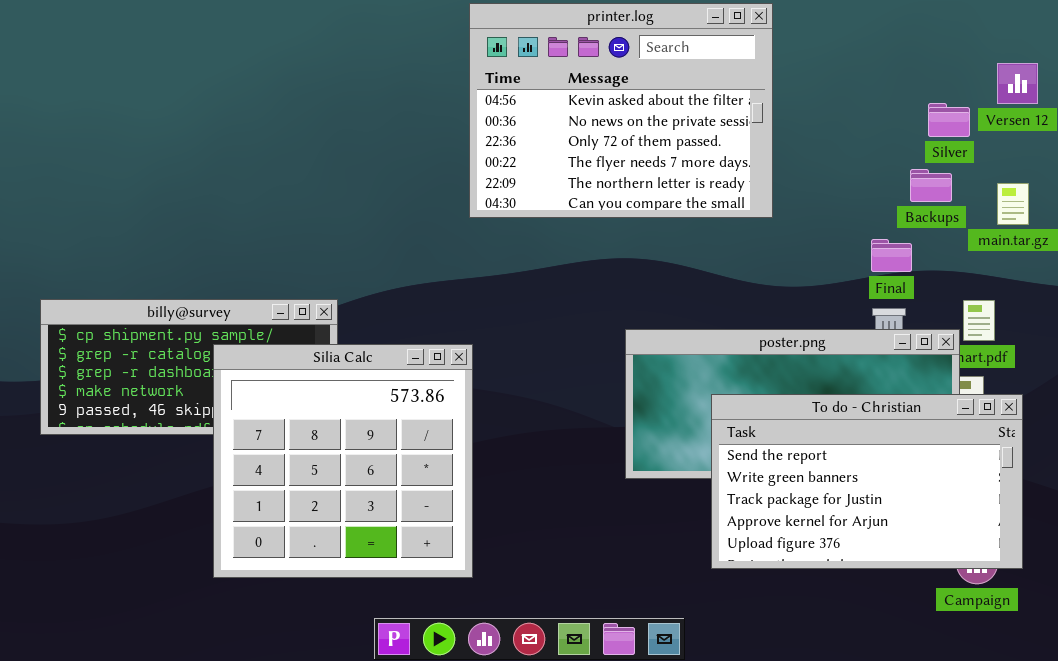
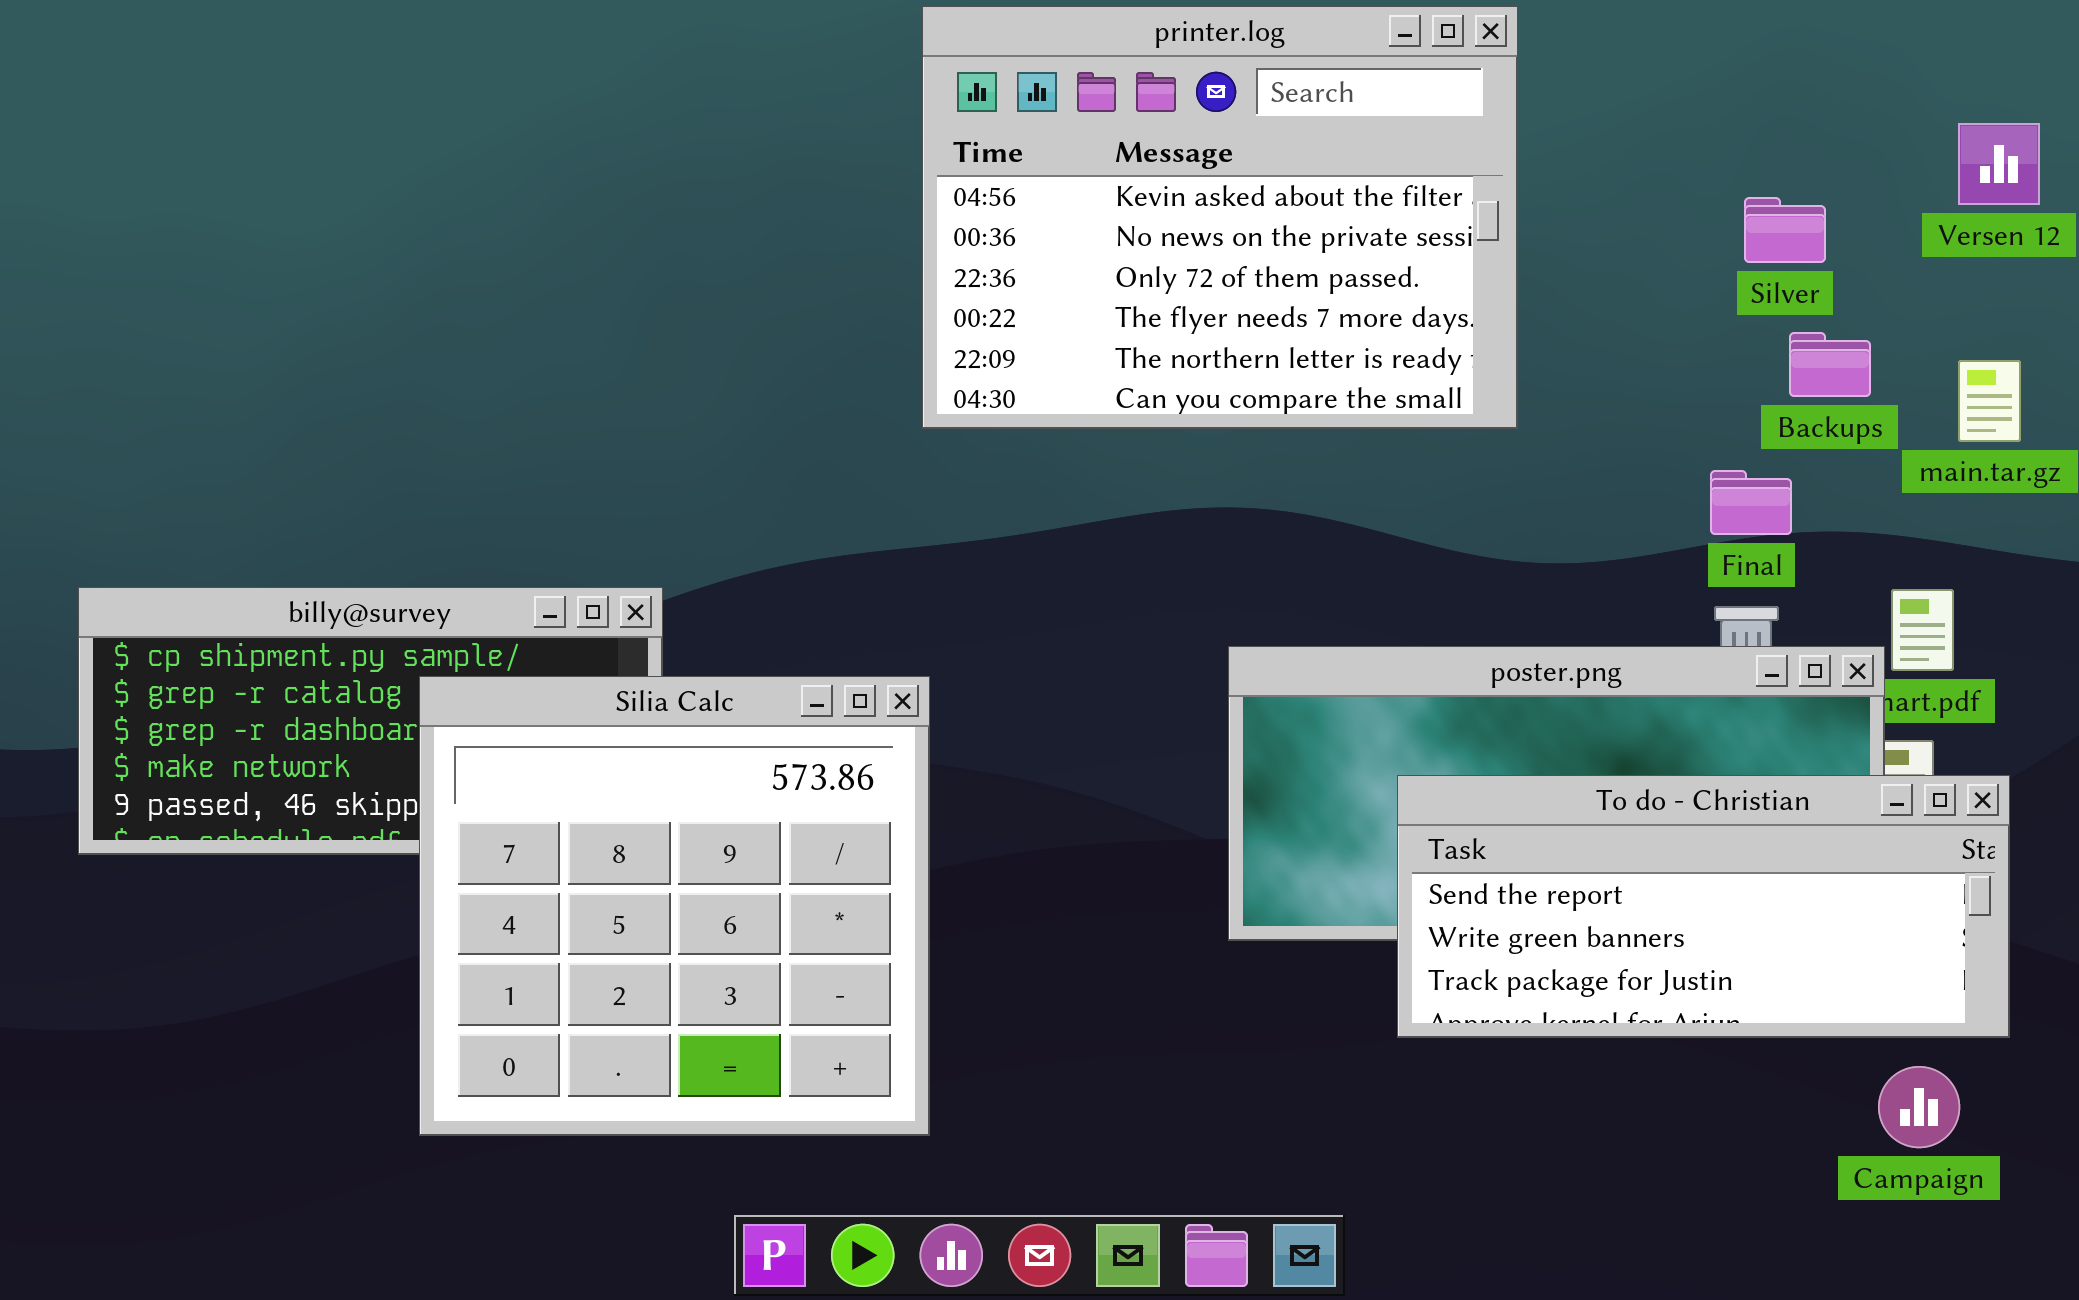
Silver: [928,103,970,137] -> [1744,197,1826,263], moved
To do - Christian: [711,394,1023,569] -> [1397,775,2010,1038], resized

